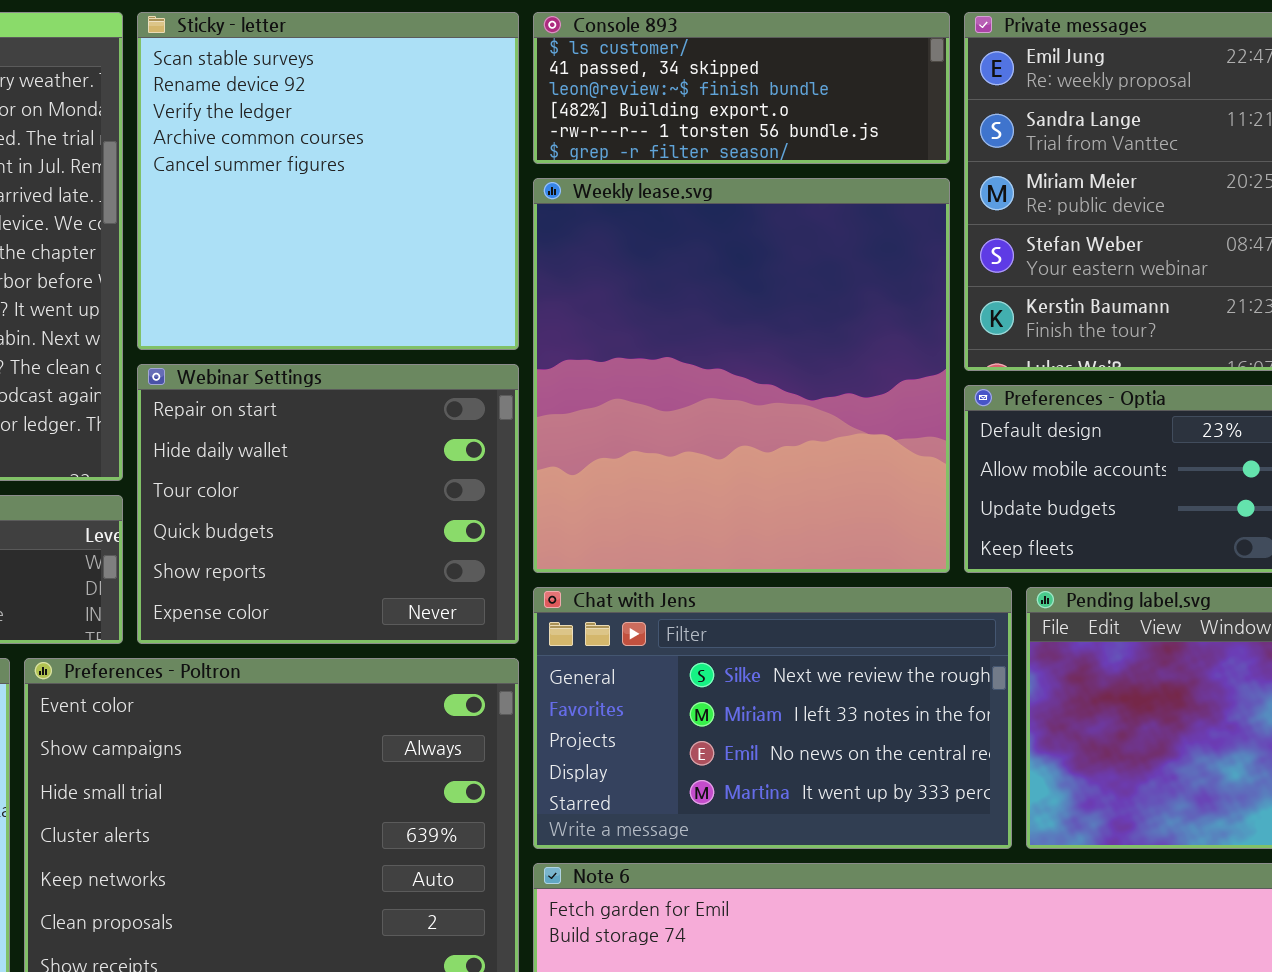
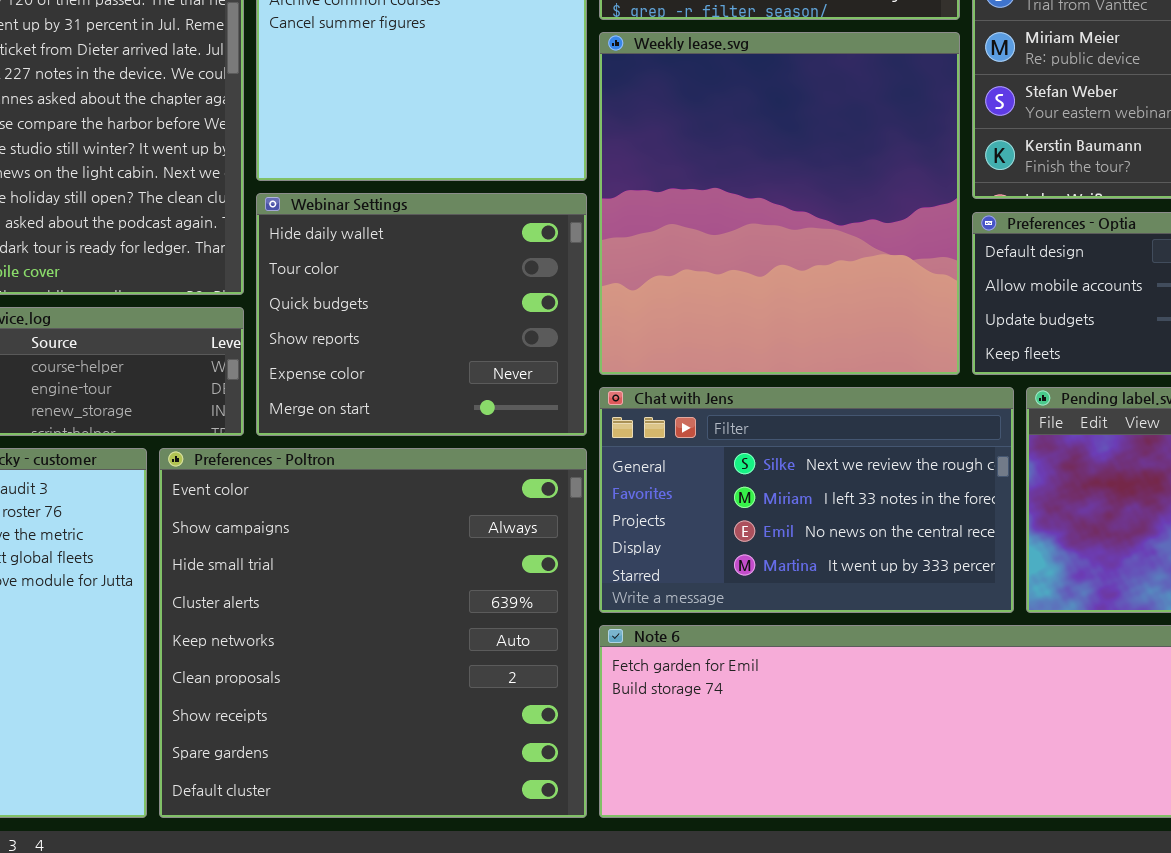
Webinar Settings: [137,364,519,644] -> [256,193,587,436], scrolled down 1 row

